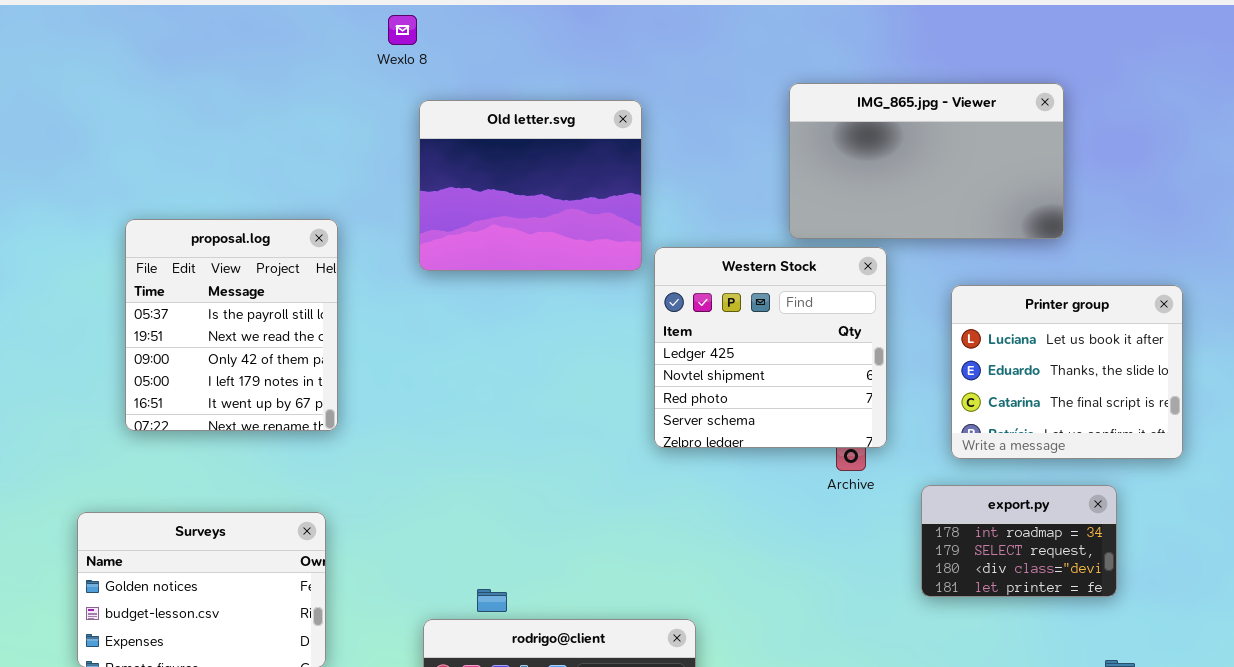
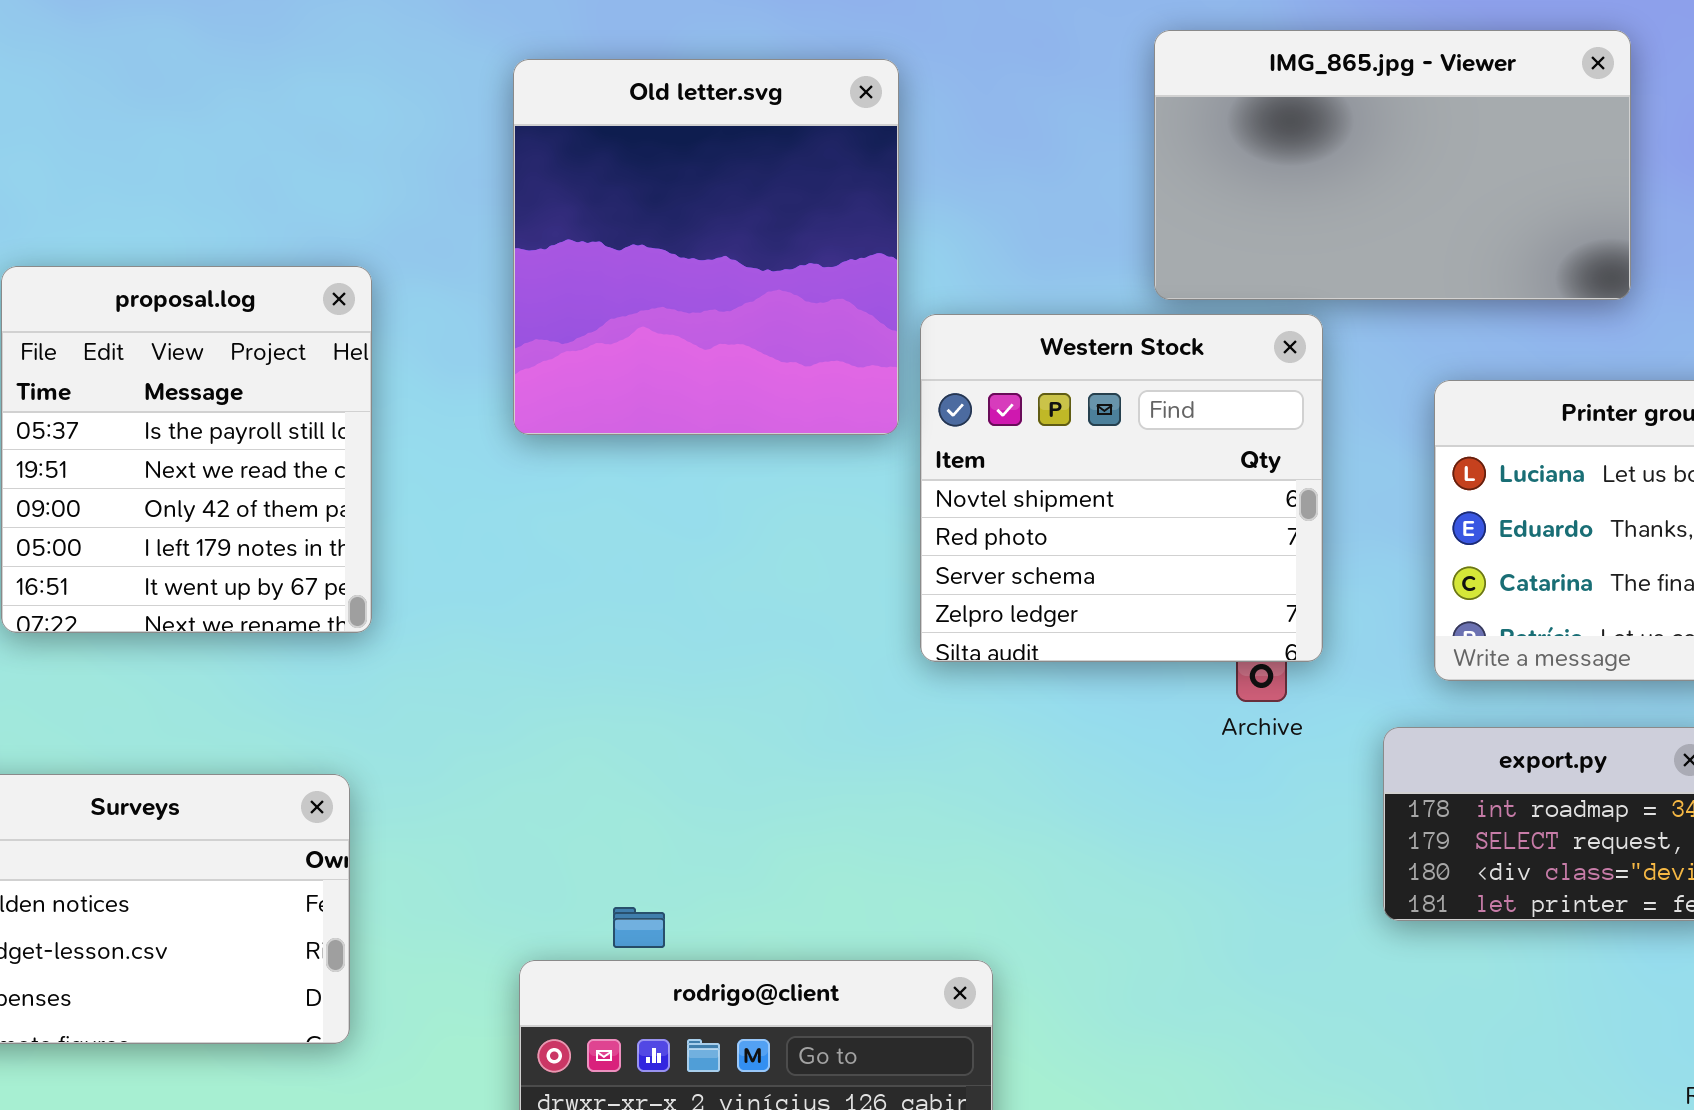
Old letter.svg: [419,100,642,271] -> [513,59,899,435], resized
Western Stock: [654,247,887,448] -> [920,314,1323,662], scrolled down 1 row

